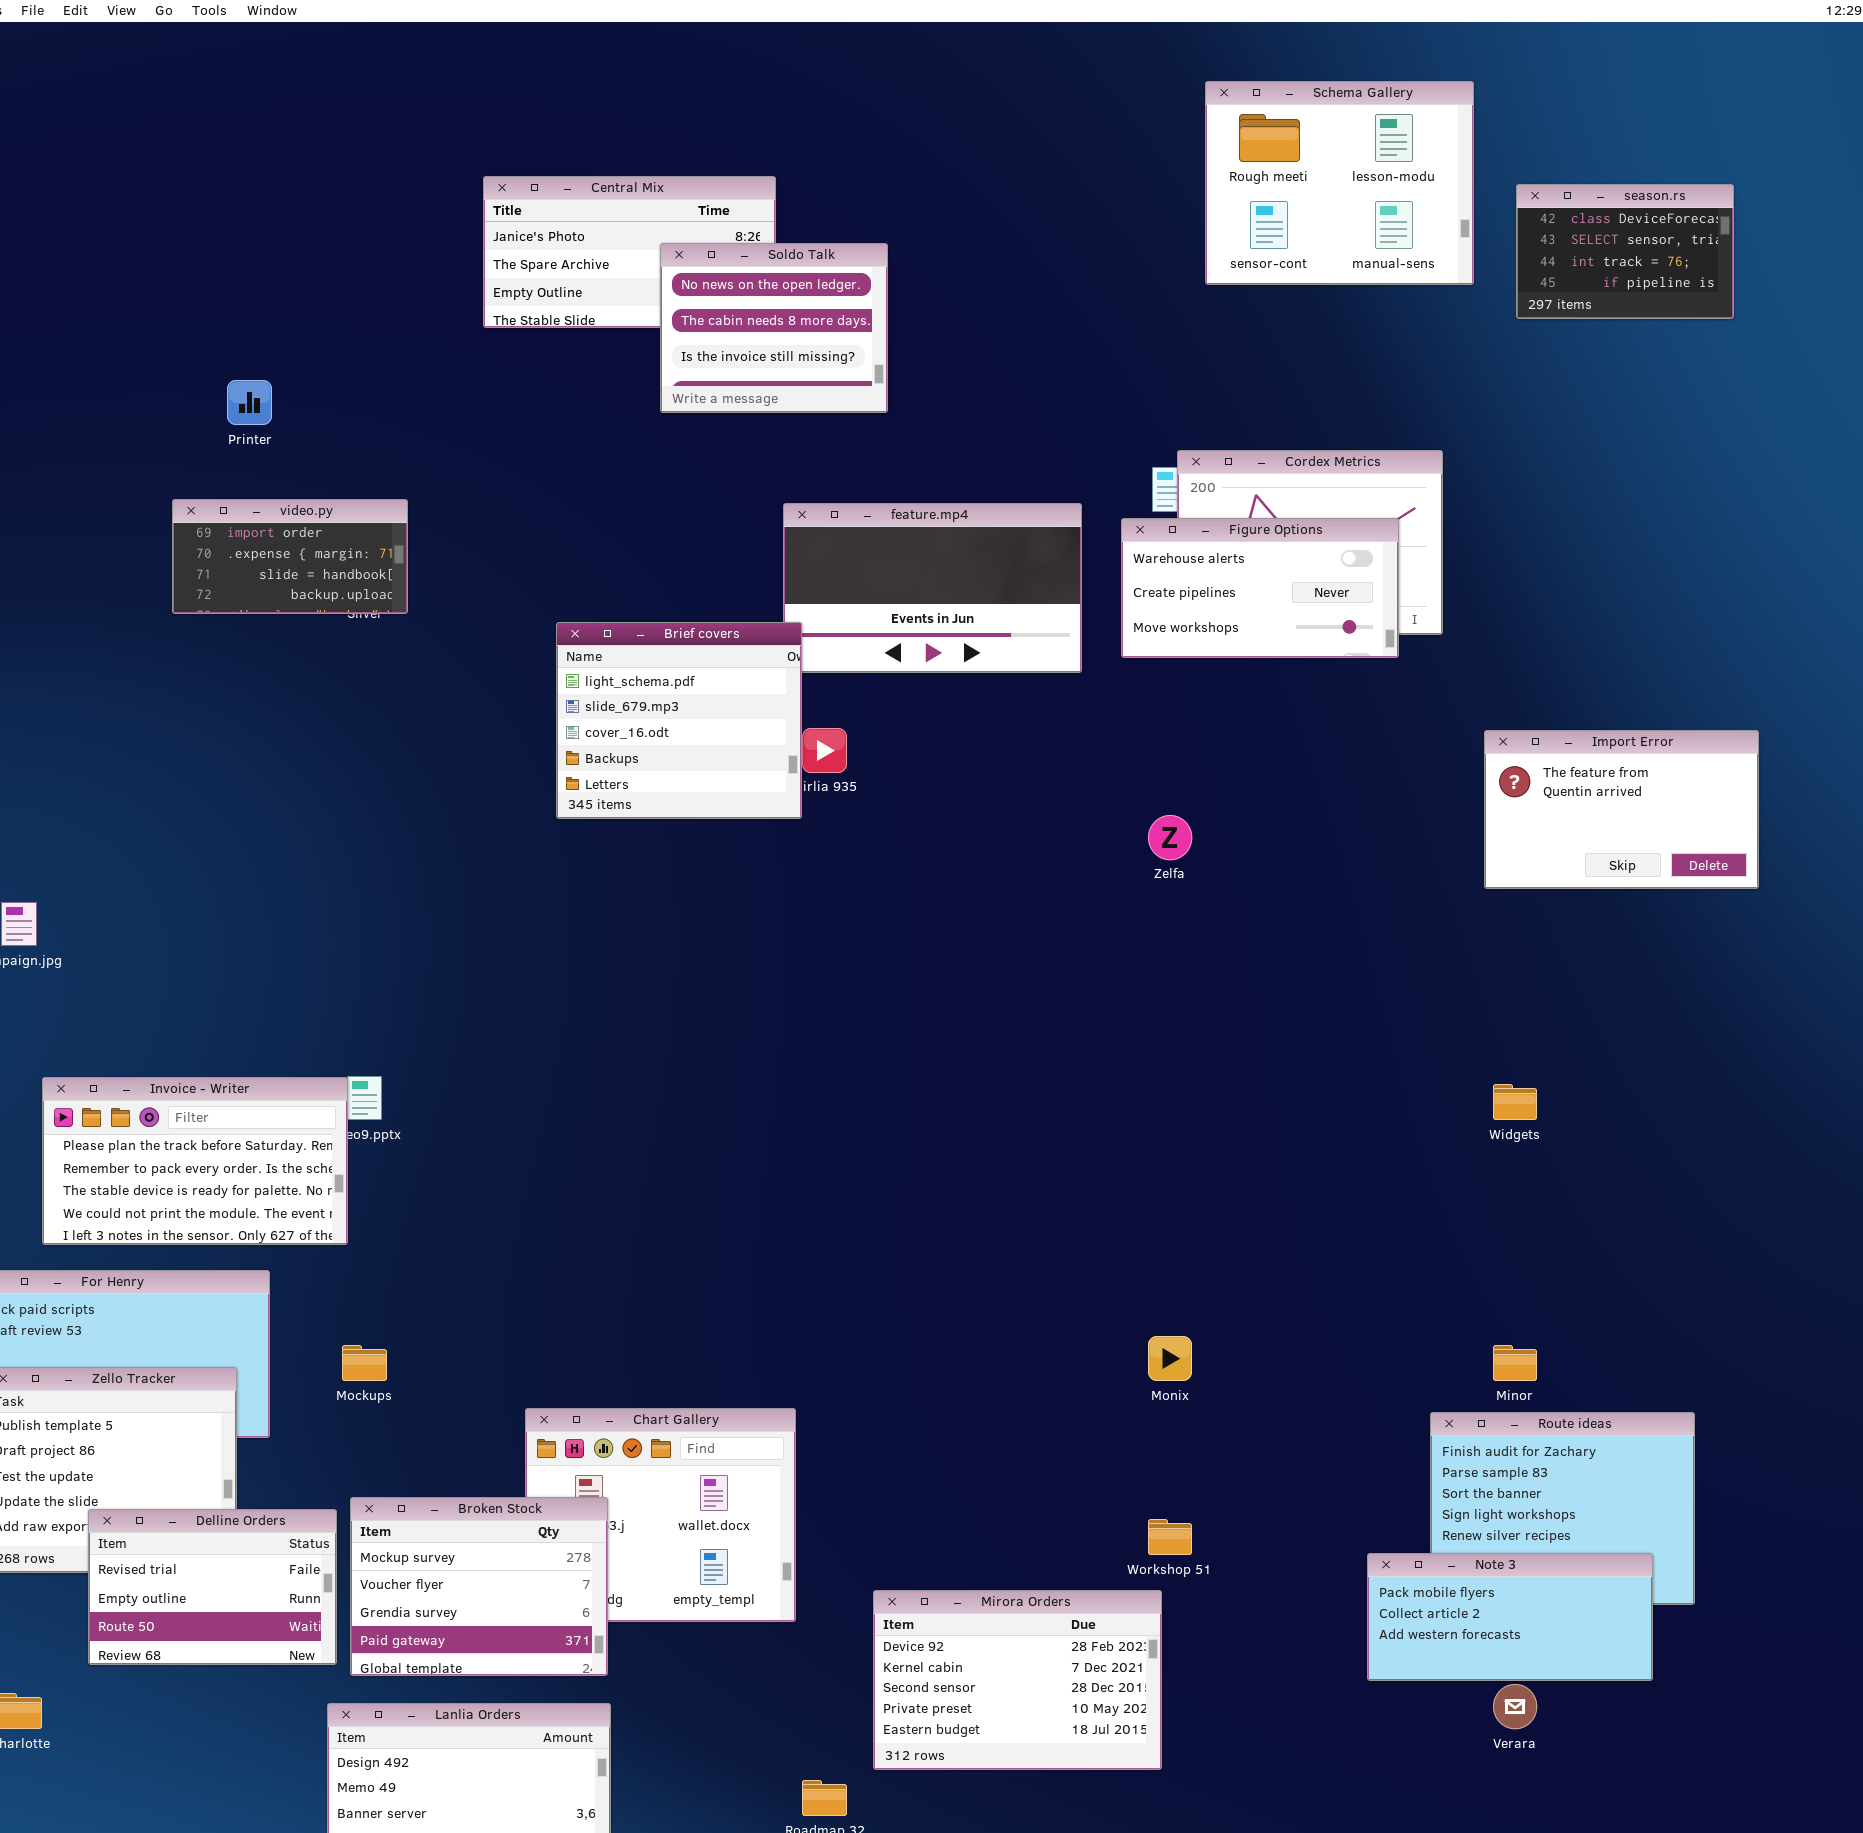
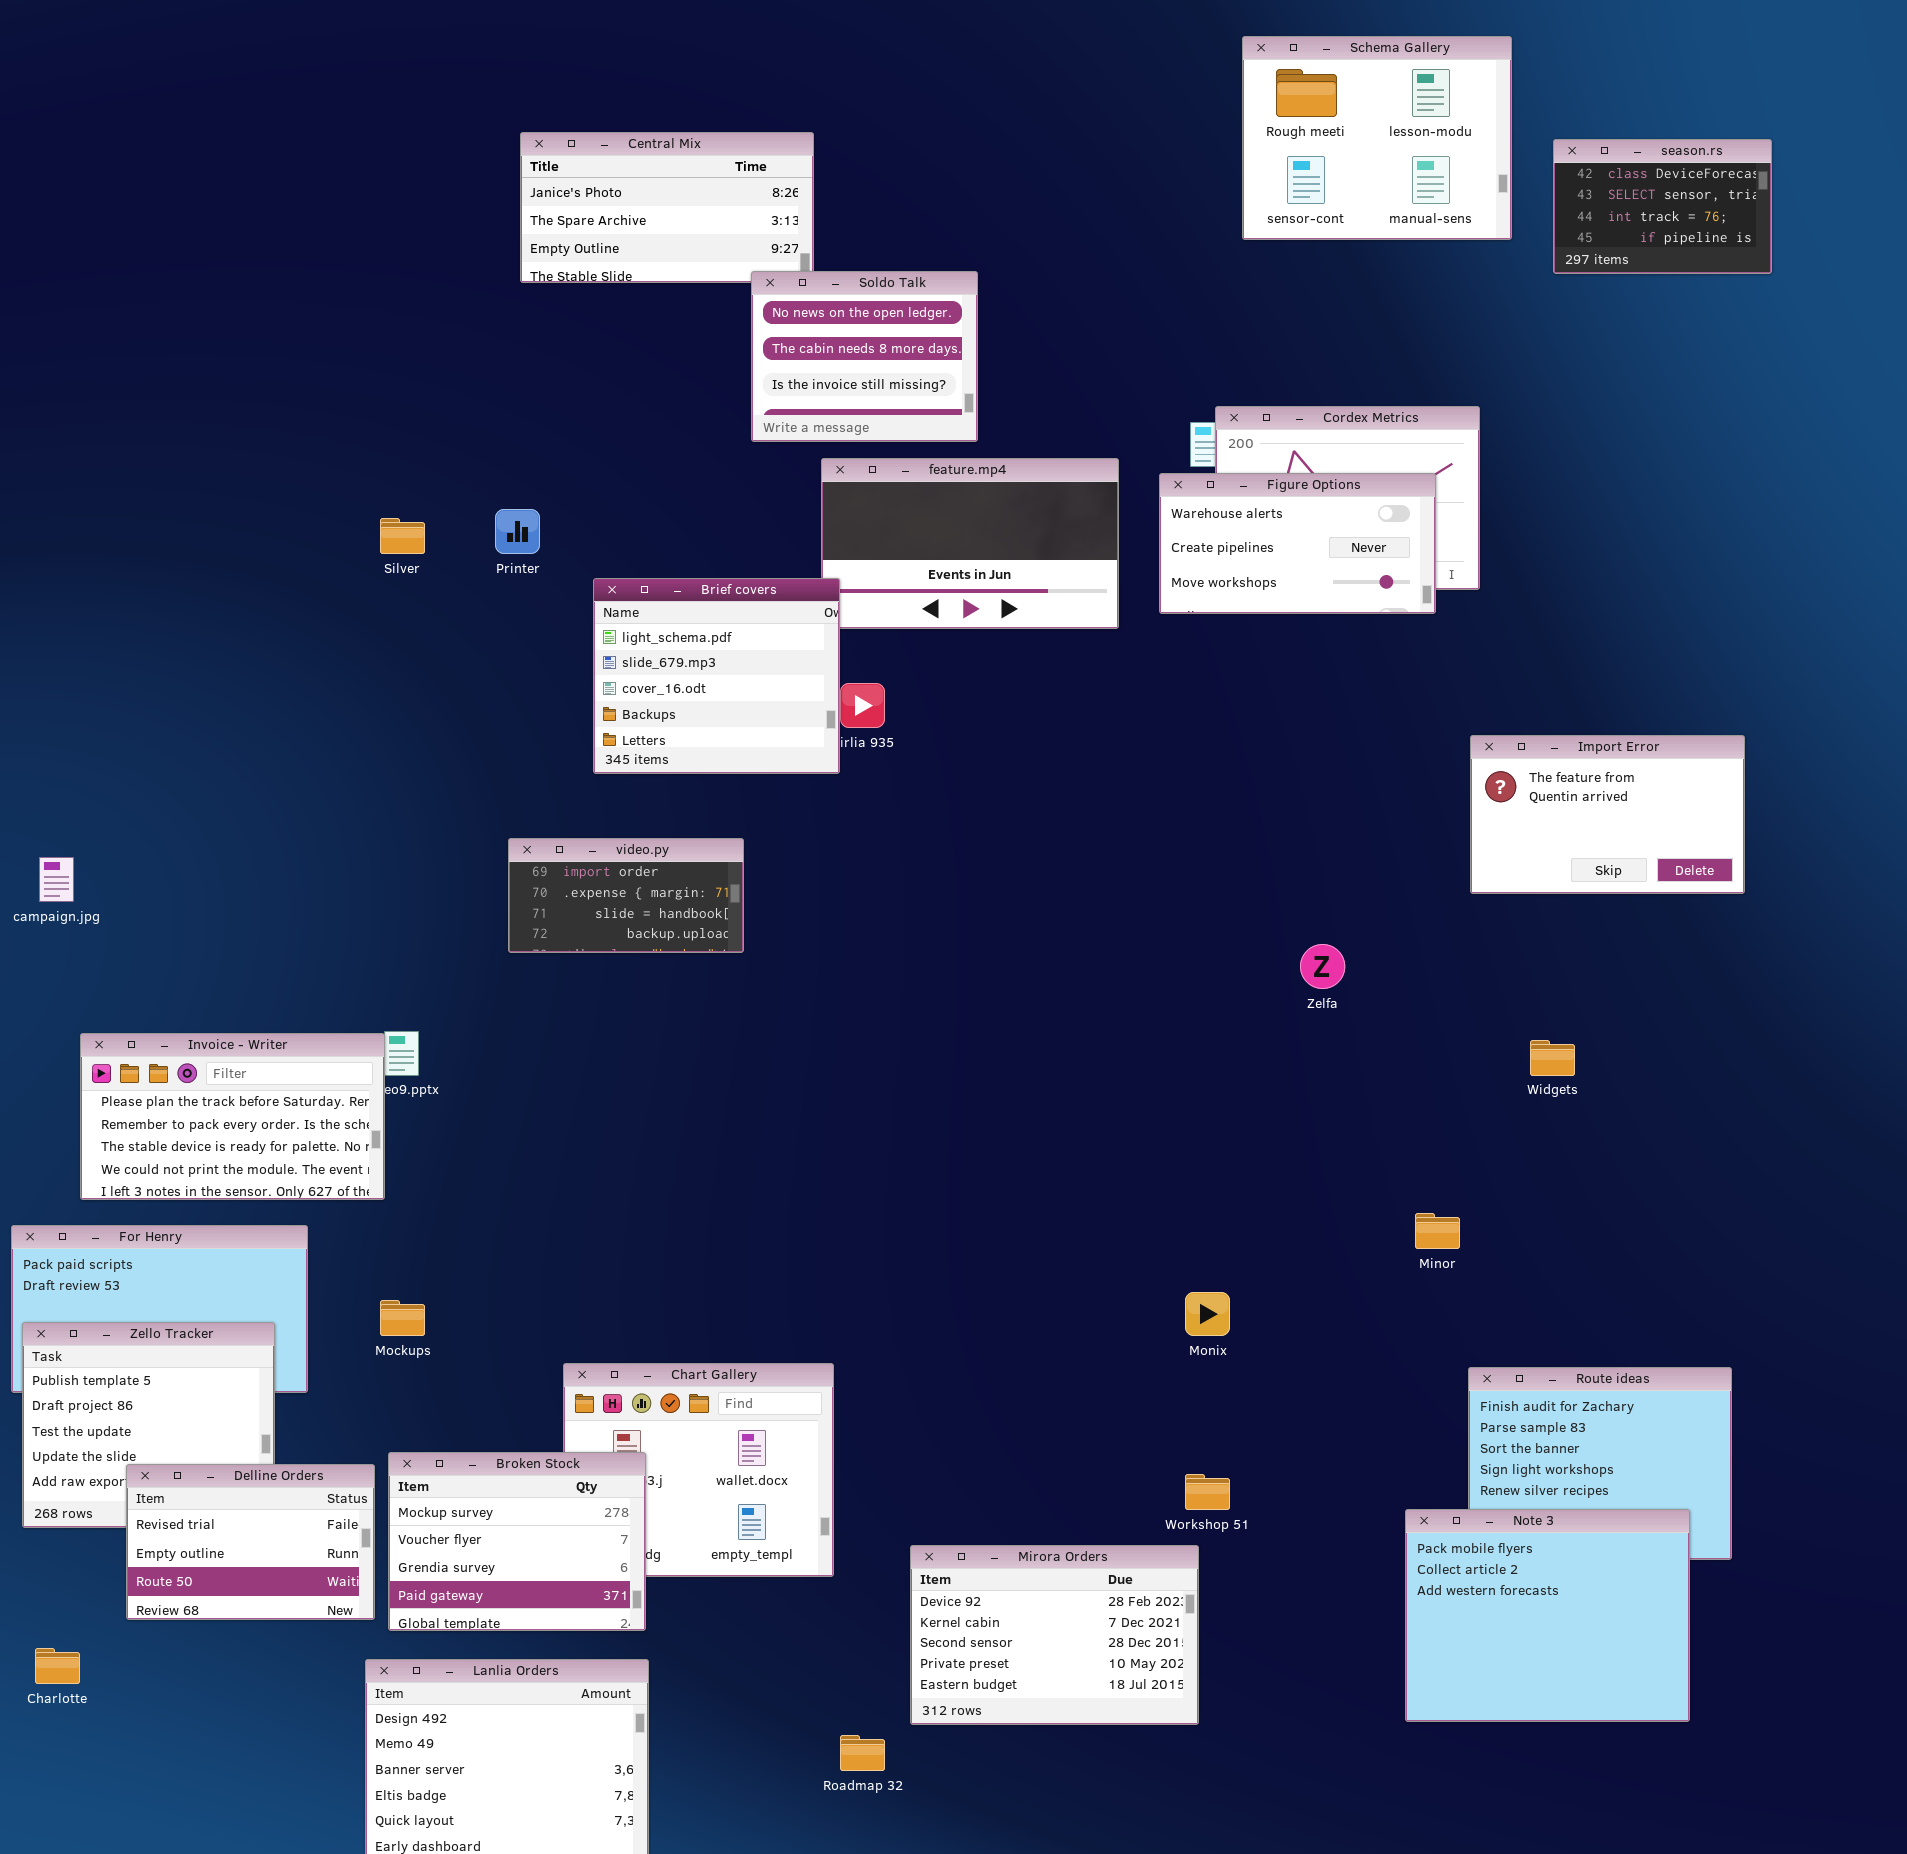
Soldo Talk: [660,243,888,413] -> [751,271,978,442], moved
Printer: [227,380,272,425] -> [495,509,540,554], moved
video.py: [172,499,408,614] -> [508,838,744,953], moved
Import Error: [1484,730,1759,889] -> [1470,735,1745,894], moved
Zelfa: [1148,815,1192,860] -> [1300,944,1345,989], moved
Minor: [1493,1345,1537,1381] -> [1415,1213,1460,1249], moved
Note 3: [1367,1553,1653,1681] -> [1405,1509,1690,1722], resized

